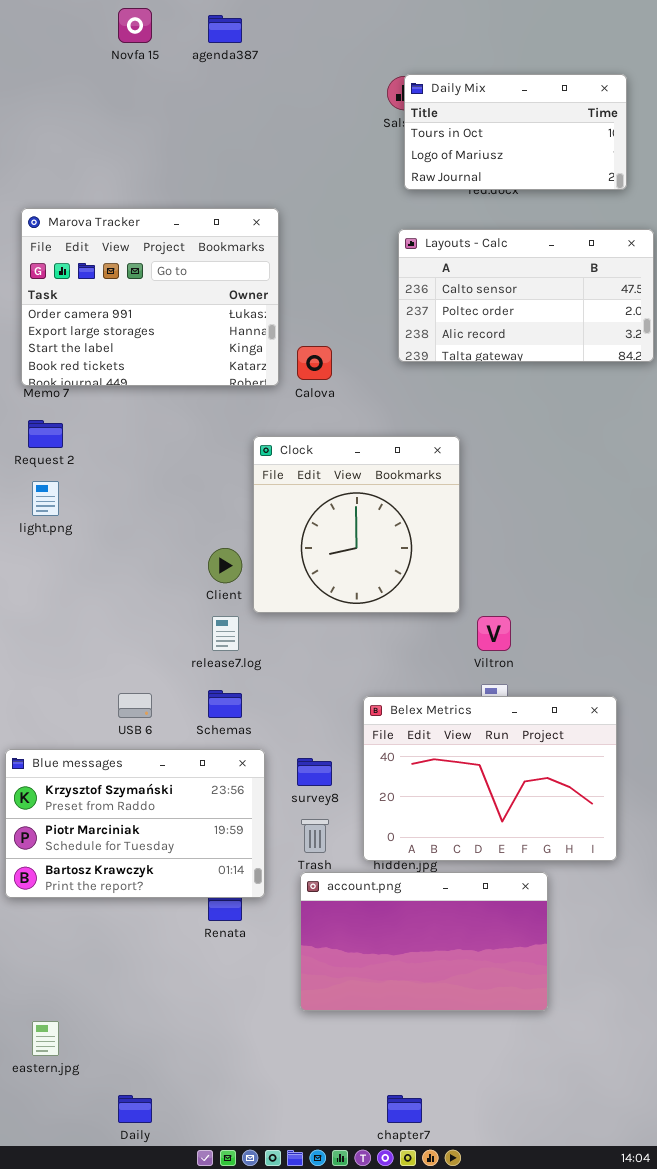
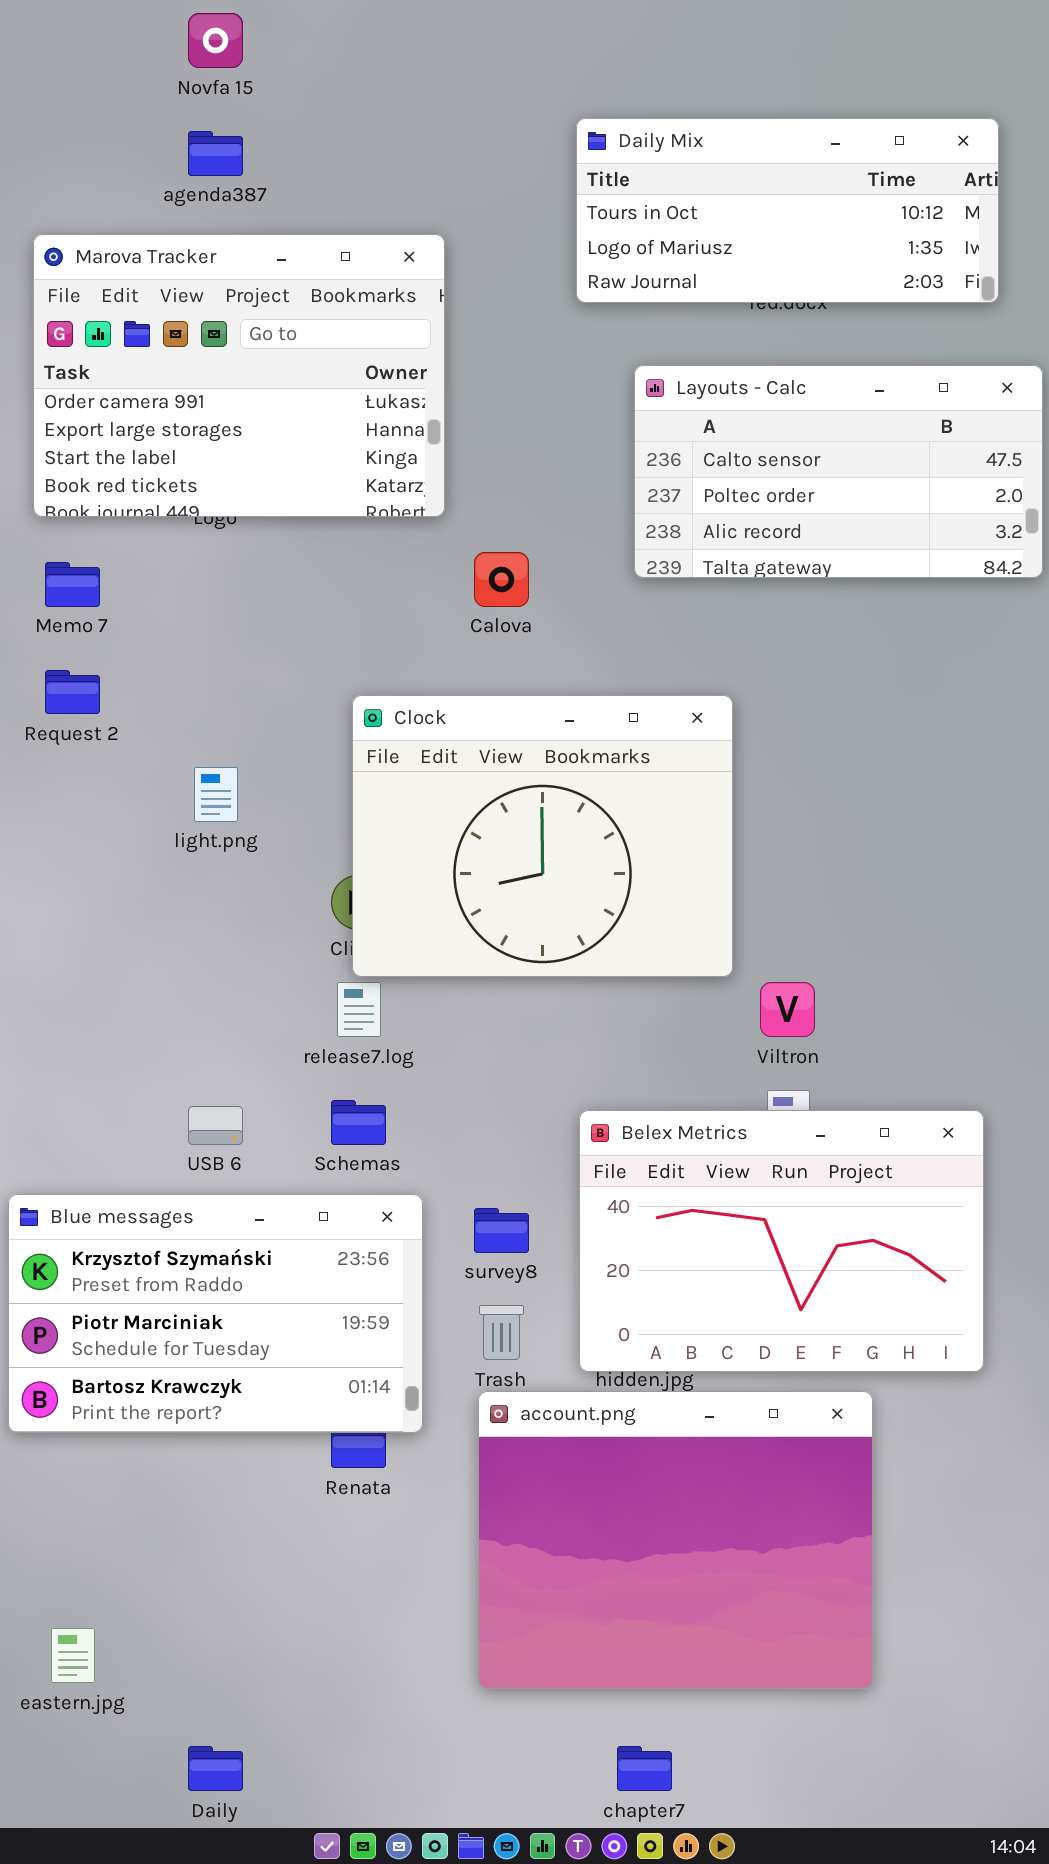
agenda387: [208,15,242,43] -> [188,131,243,176], moved
Daily Mix: [404,74,627,190] -> [576,118,999,303], resized
Marova Tracker: [21,208,279,386] -> [33,234,445,517], moved
Clock: [253,436,460,613] -> [352,695,733,977], resized
light.png: [32,481,59,516] -> [194,767,238,822], moved
account.png: [300,872,548,1011] -> [478,1391,873,1689], resized

